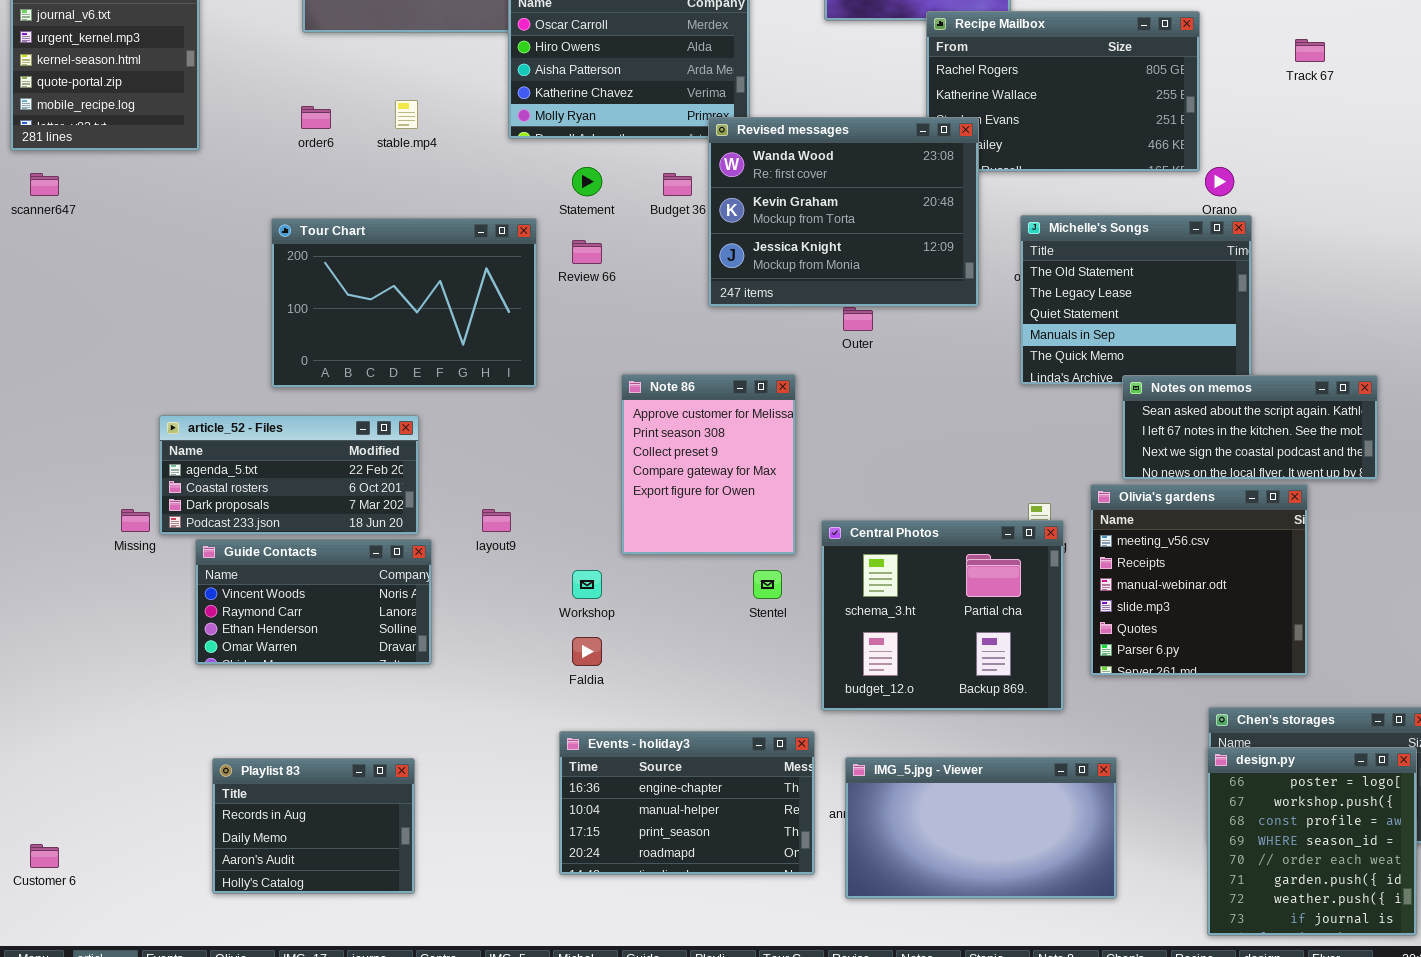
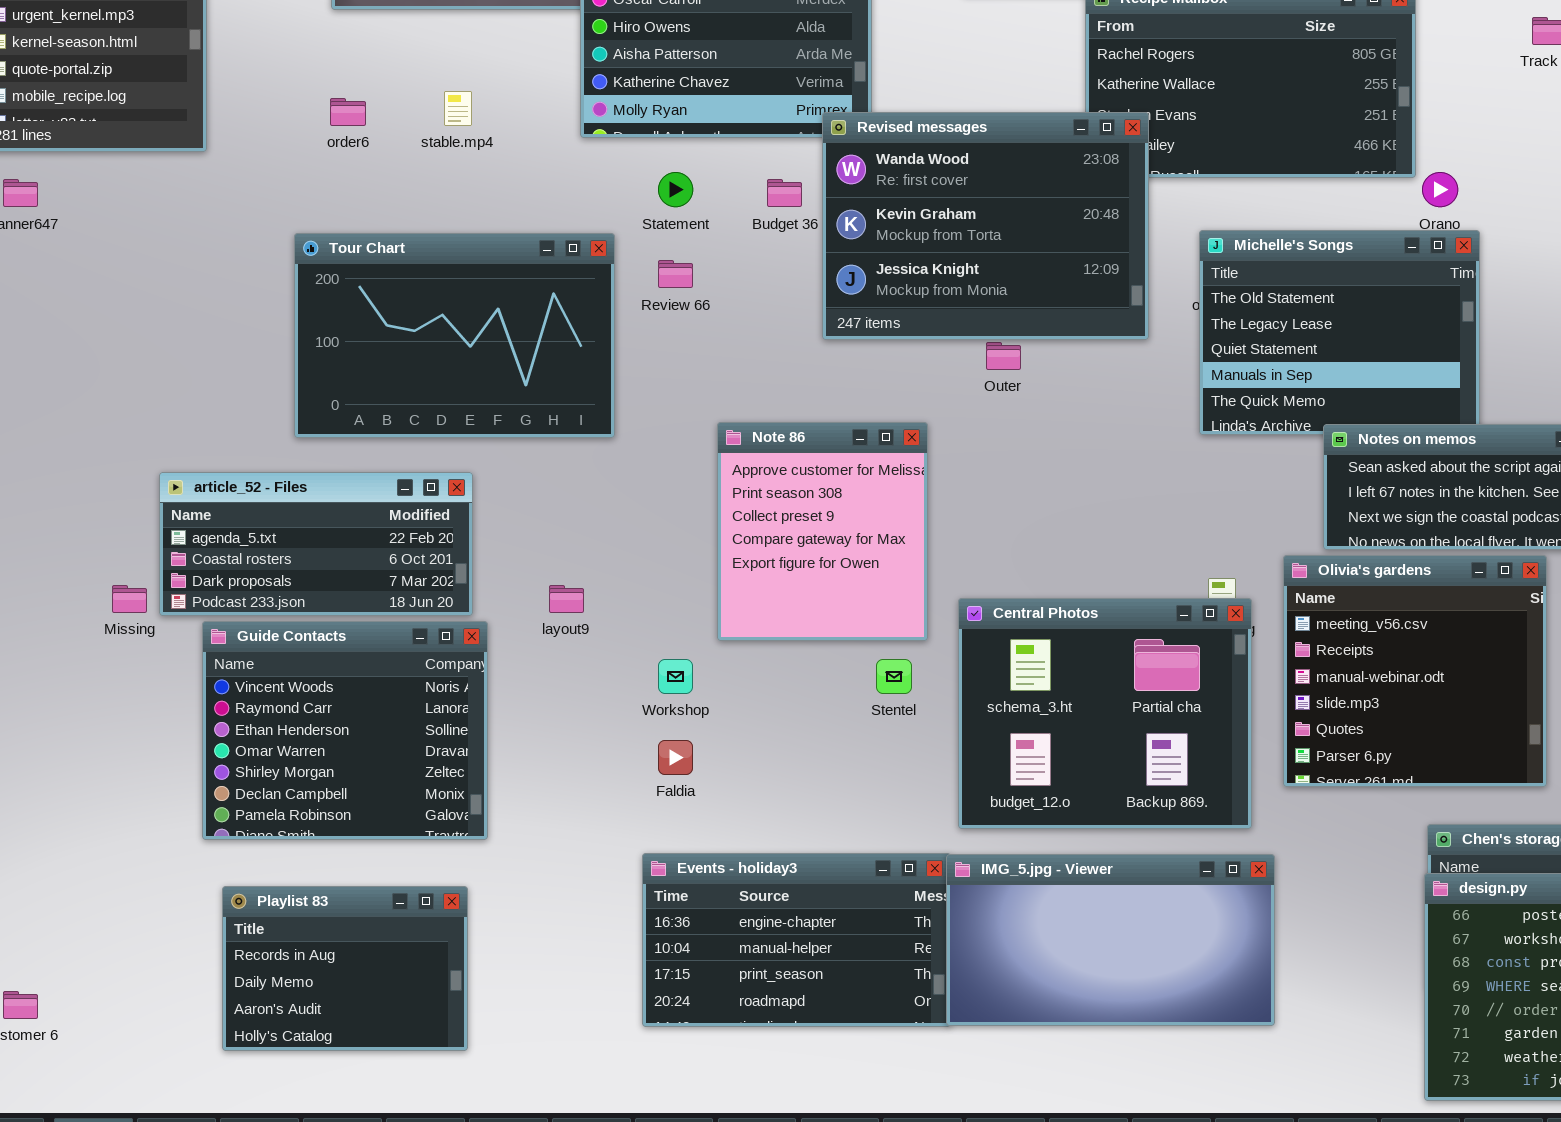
Guide Contacts: [195,539,432,665] -> [202,621,488,840], resized
IMG_5.jpg - Viewer: [845,757,1117,899] -> [946,854,1275,1026], moved

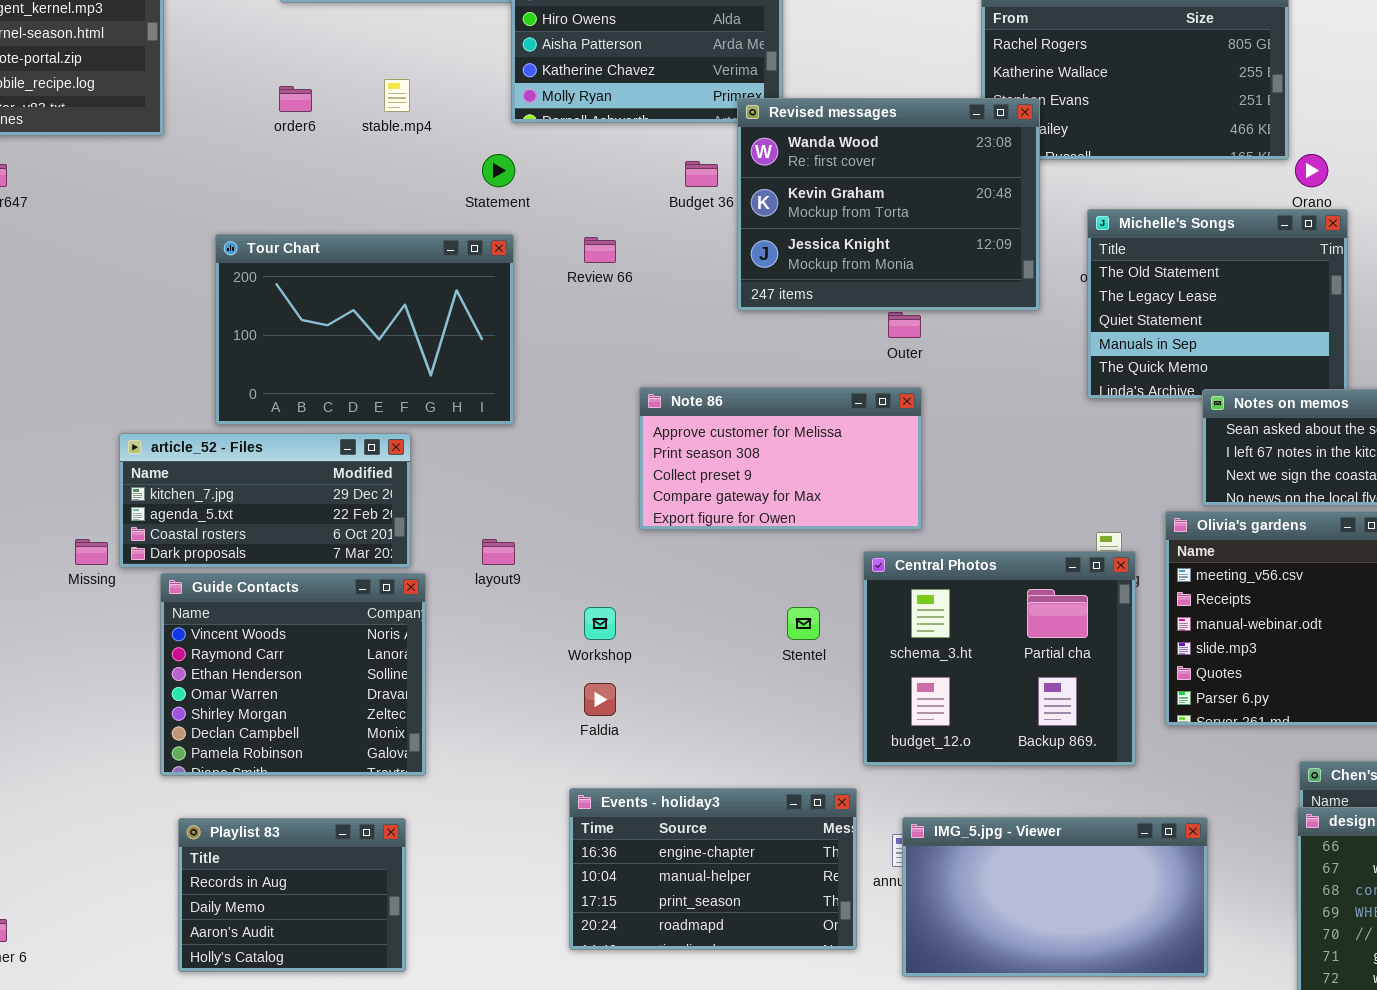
Statement: [658,172,693,207] -> [482,154,515,187], moved
Tour Chart: [294,233,615,438] -> [215,234,514,425], moved
Note 86: [717,422,928,641] -> [639,387,922,530], resized
article_52 - Files: [159,472,473,616] -> [119,433,411,568], scrolled up 1 row
IMG_5.jpg - Viewer: [946,854,1275,1026] -> [902,817,1208,977], moved

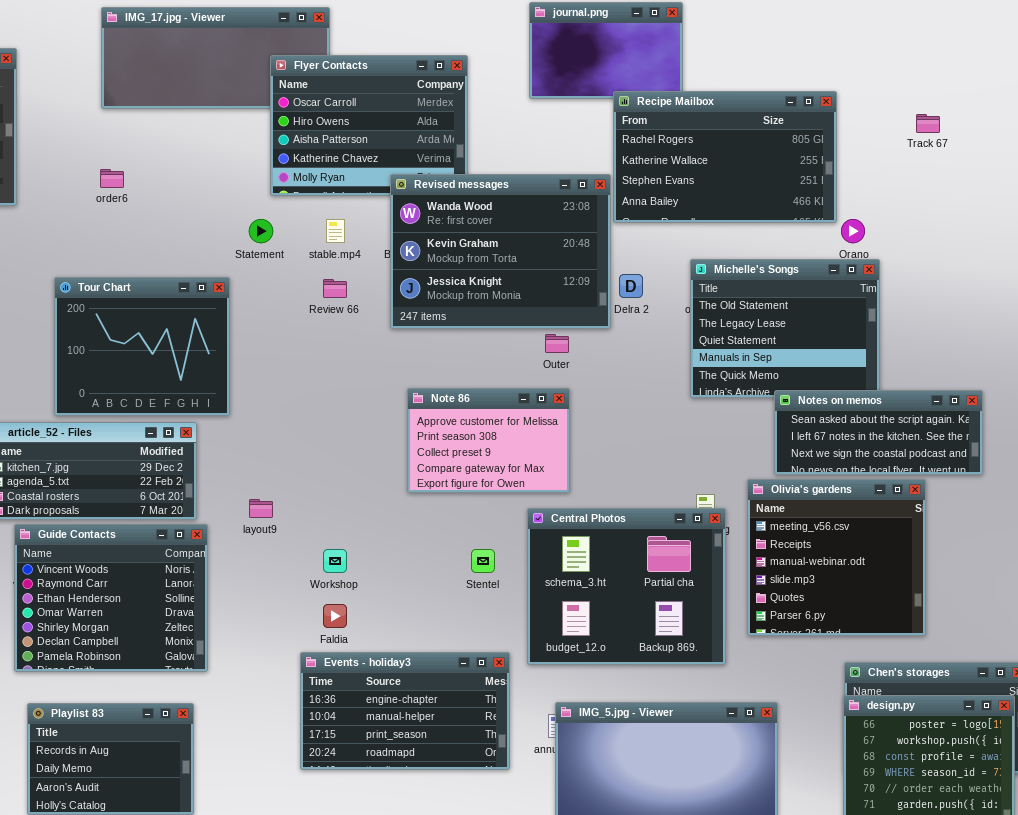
stable.mp4: [384,79,410,112] -> [326,219,345,243], moved
Revised messages: [737,98,1040,311] -> [390,174,611,329], moved
Tour Chart: [215,234,514,425] -> [54,277,230,416], resized
Note 86: [639,387,922,530] -> [407,388,570,493], resized
Events - holiday3: [569,788,857,950] -> [300,652,510,770], moved

